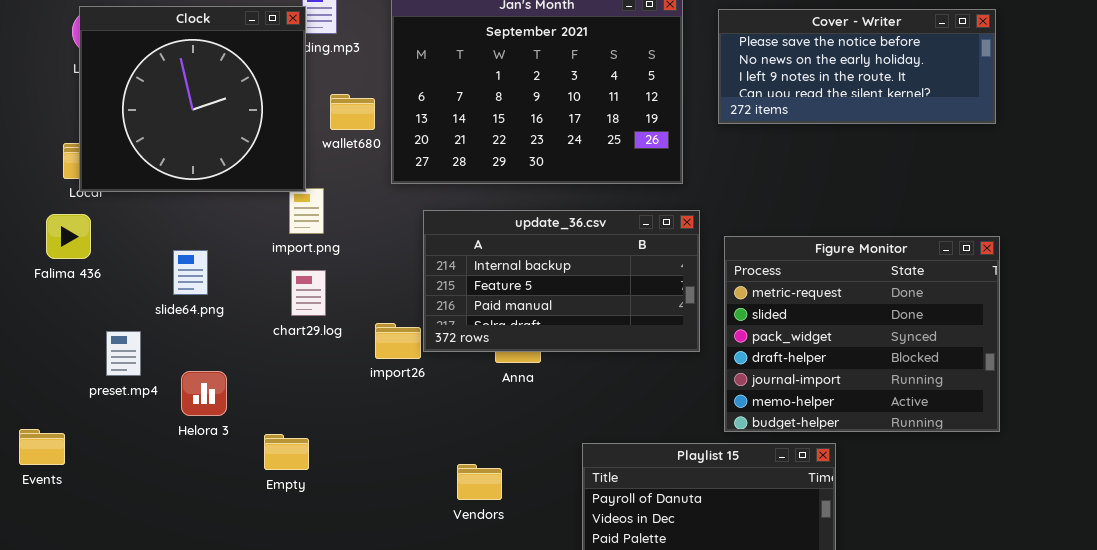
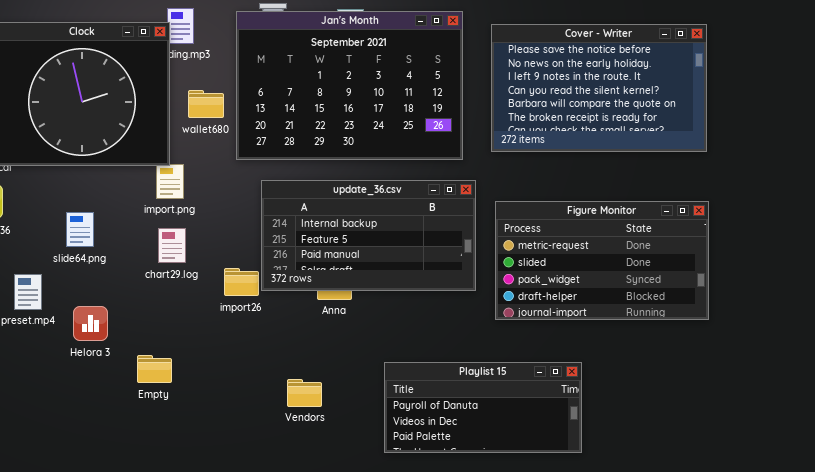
Cover - Writer: [718,9,996,124] -> [491,24,707,152], resized
Figure Monitor: [724,236,1000,432] -> [495,201,709,320], resized

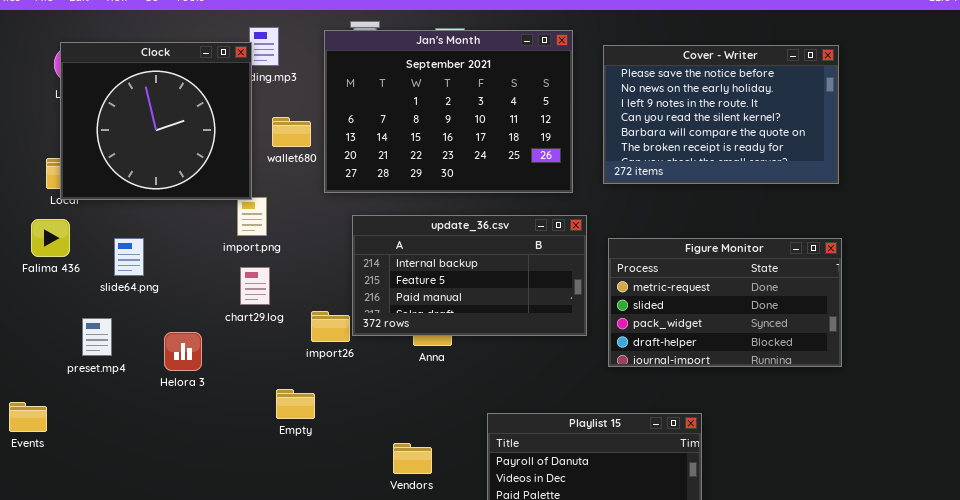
slide64.png: [66,212,94,247] -> [114,238,144,276], moved
Helora 3: [73,306,108,341] -> [164,332,202,371], moved
Empty: [137,355,172,383] -> [276,389,315,419], moved
Vendors: [287,379,322,407] -> [393,443,432,474], moved

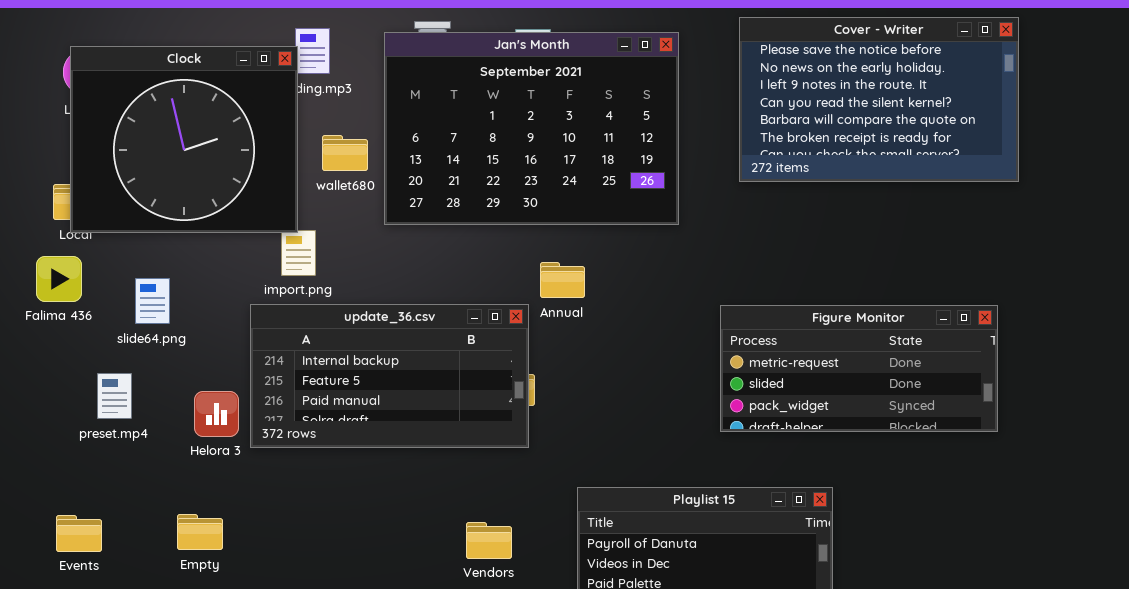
Cover - Writer: [603,45,839,184] -> [739,17,1019,182], moved
update_36.csv: [352,215,587,336] -> [250,304,529,448], moved
Figure Monitor: [608,238,842,367] -> [720,305,998,432], resized
Empty: [276,389,315,419] -> [177,514,223,550], moved
Events: [9,402,47,432] -> [56,515,102,552], moved

